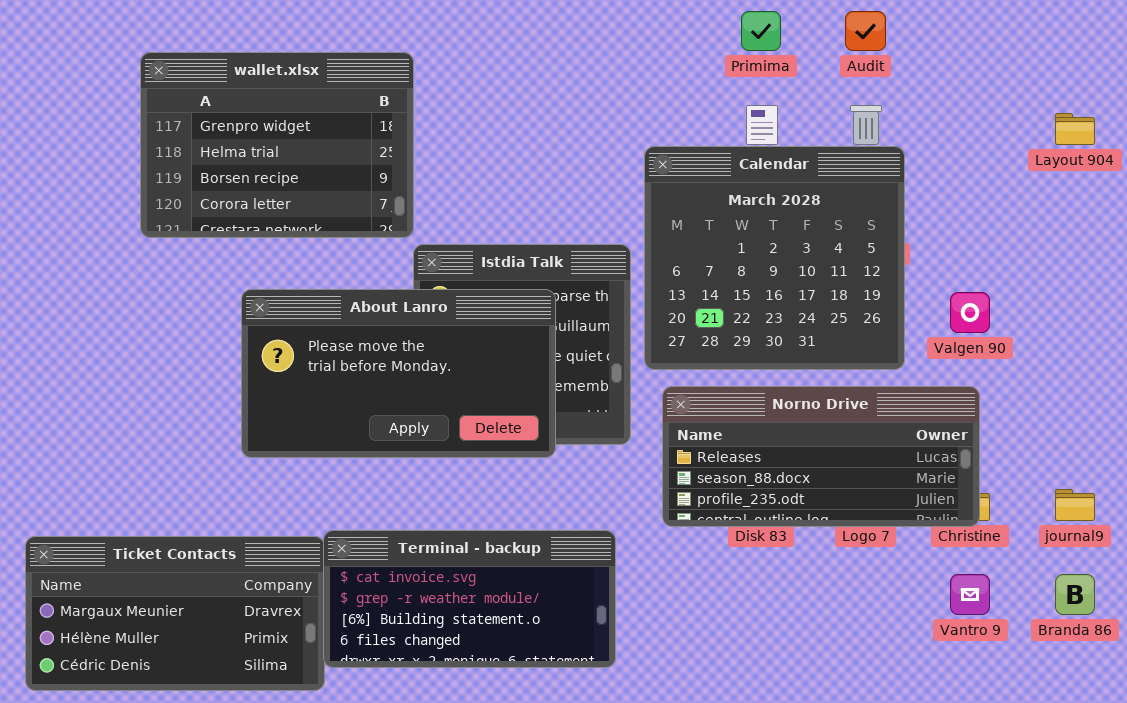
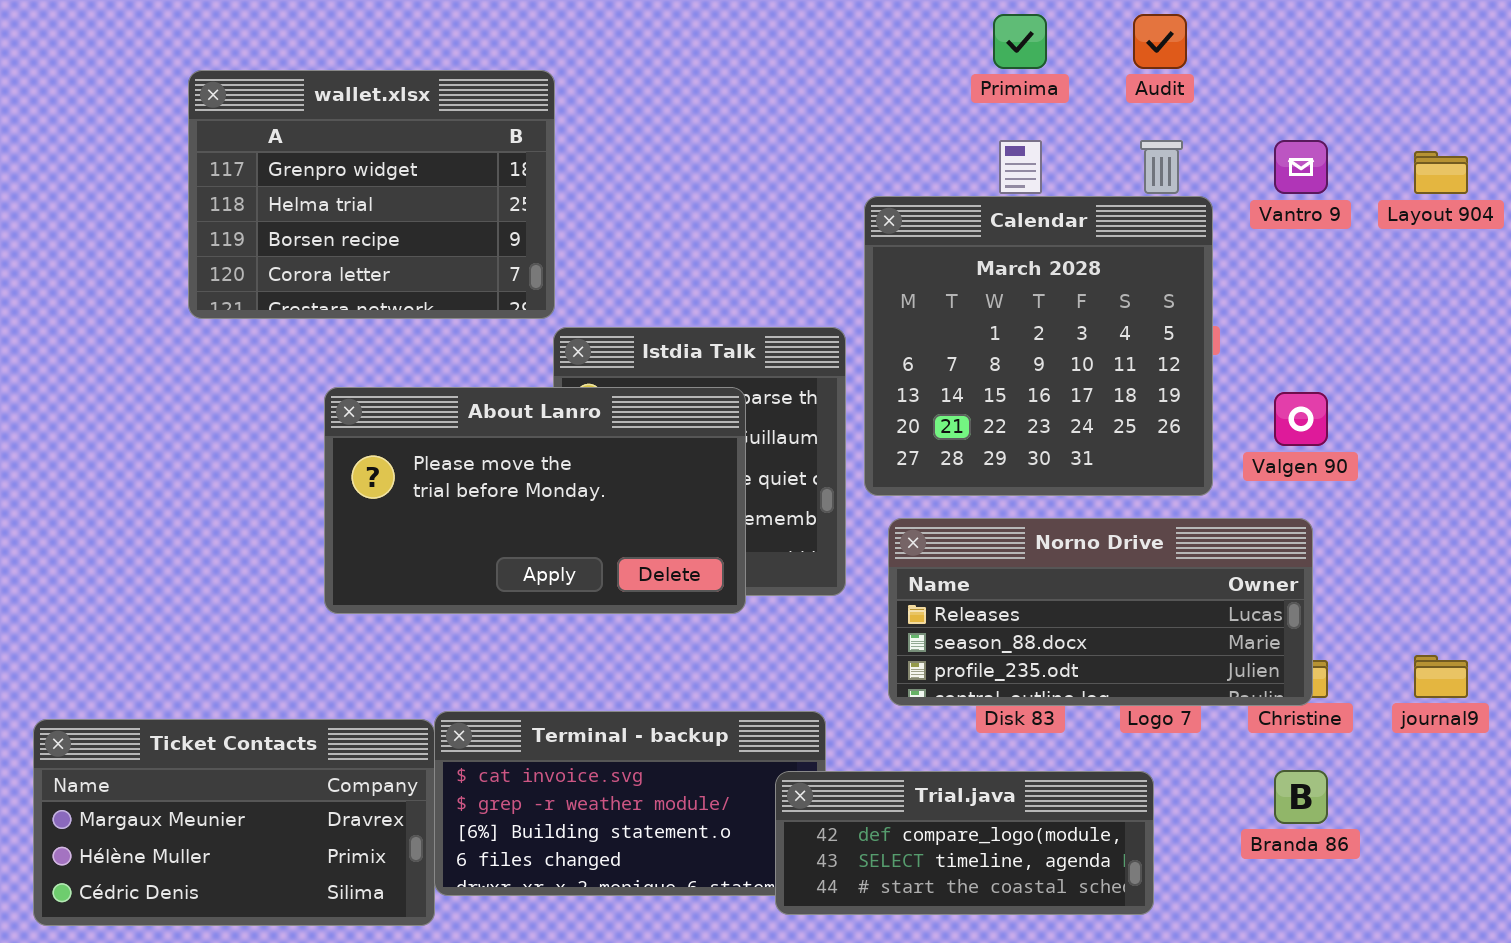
Vantro 9: [950,574,990,615] -> [1274,140,1328,194], moved
Branda 86: [1055,574,1095,615] -> [1274,770,1328,824], moved
Trial.java: none -> [775,771,1154,915], opened

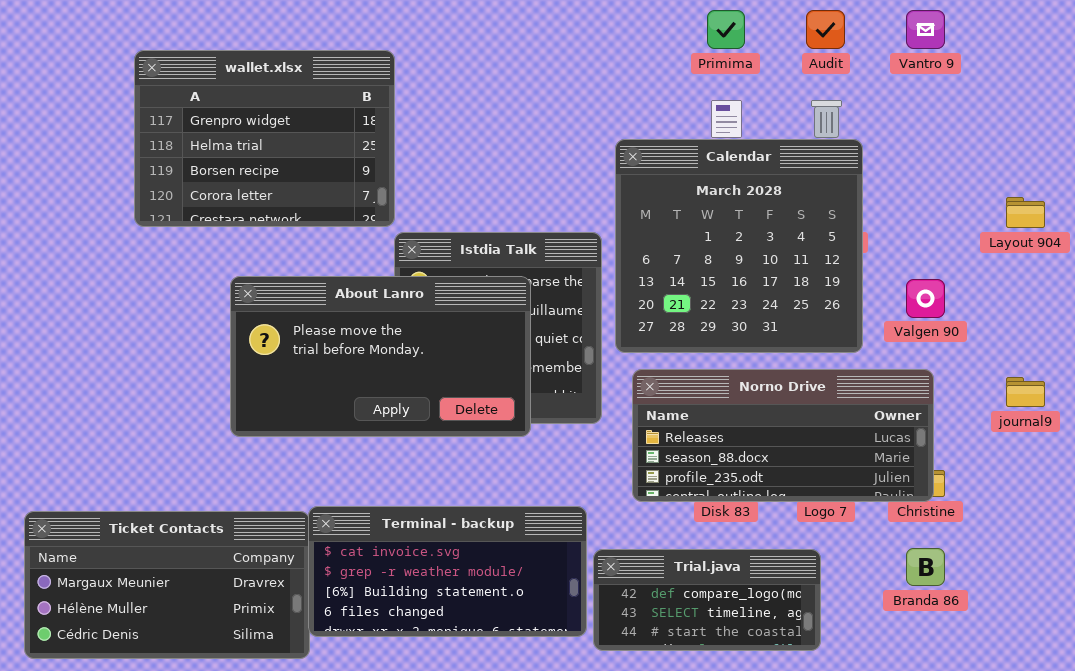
Vantro 9: [1274,140,1328,194] -> [906,10,945,49], moved
Layout 904: [1414,151,1468,194] -> [1006,197,1045,228], moved
journal9: [1414,655,1468,698] -> [1006,377,1045,407], moved
Trial.java: [775,771,1154,915] -> [593,549,821,651], resized

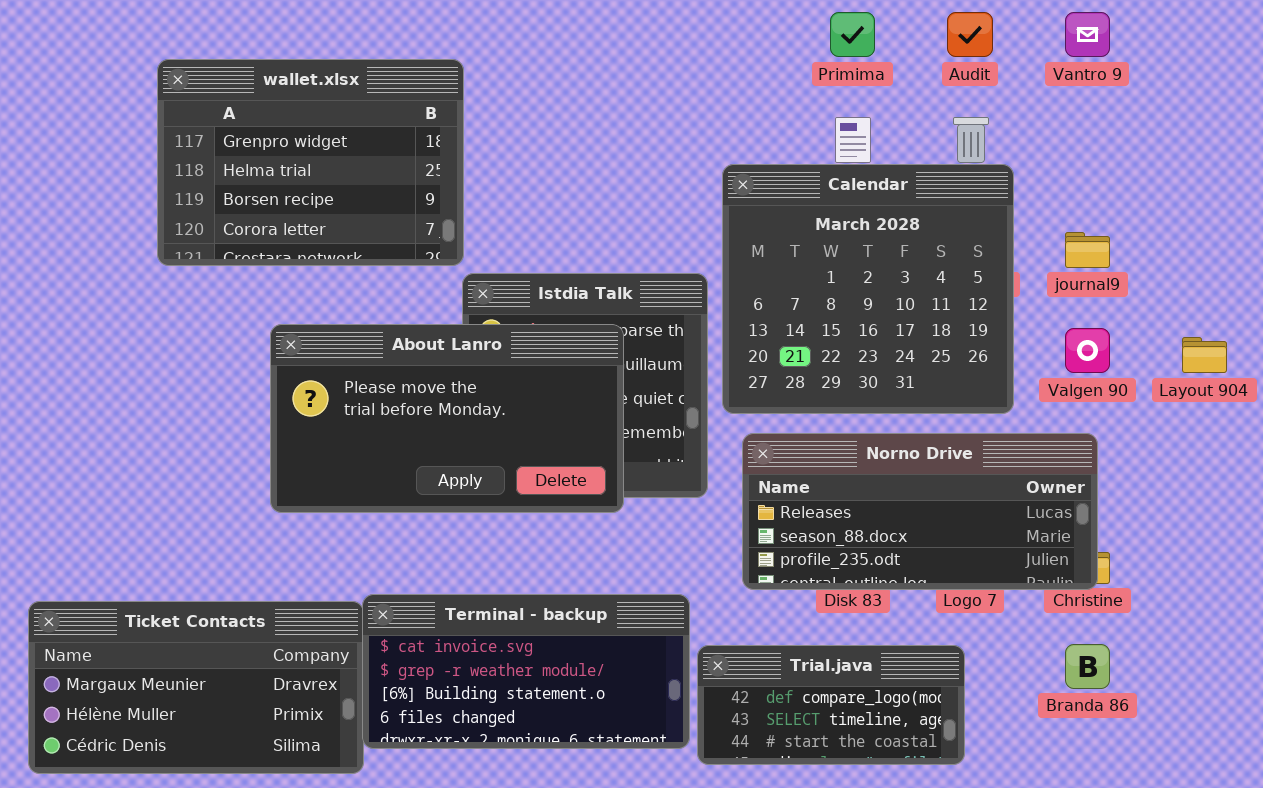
Layout 904: [1006,197,1045,228] -> [1182,337,1227,373], moved
journal9: [1006,377,1045,407] -> [1065,232,1110,268], moved

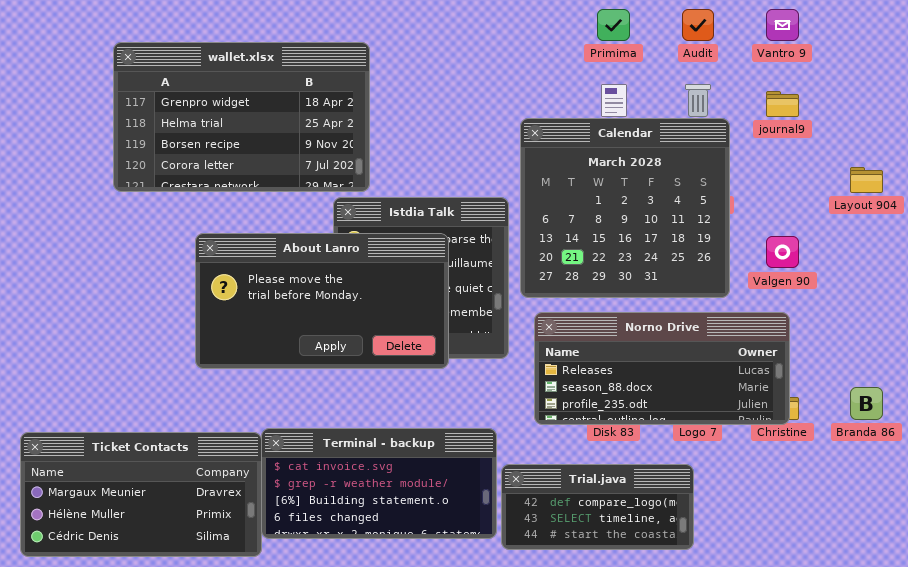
wallet.xlsx: [157,59,464,266] -> [113,42,370,192], resized
journal9: [1065,232,1110,268] -> [766,91,799,117], moved
Layout 904: [1182,337,1227,373] -> [850,167,883,193], moved
Branda 86: [1065,644,1110,689] -> [850,387,883,420], moved

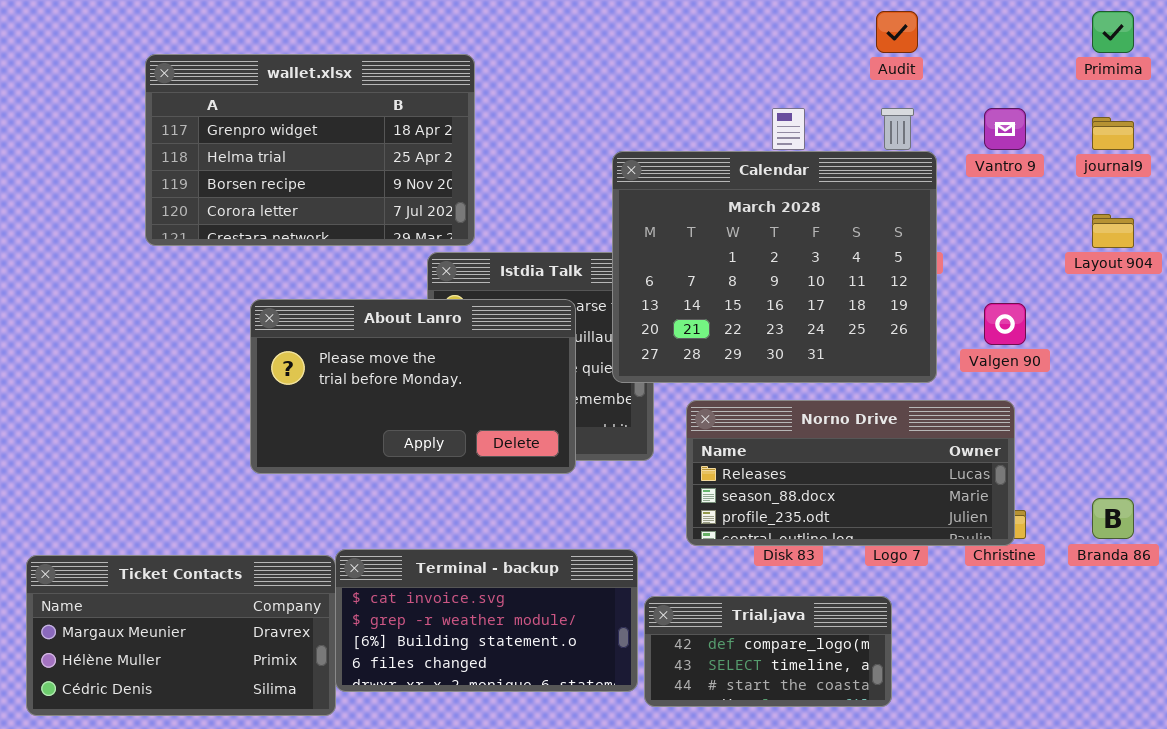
Primima: [597,9,630,41] -> [1092,11,1134,53], moved
Vantro 9: [766,9,799,41] -> [984,108,1026,150], moved
journal9: [766,91,799,117] -> [1092,117,1134,150], moved
Calendar: [520,118,730,298] -> [612,151,937,383], resized

